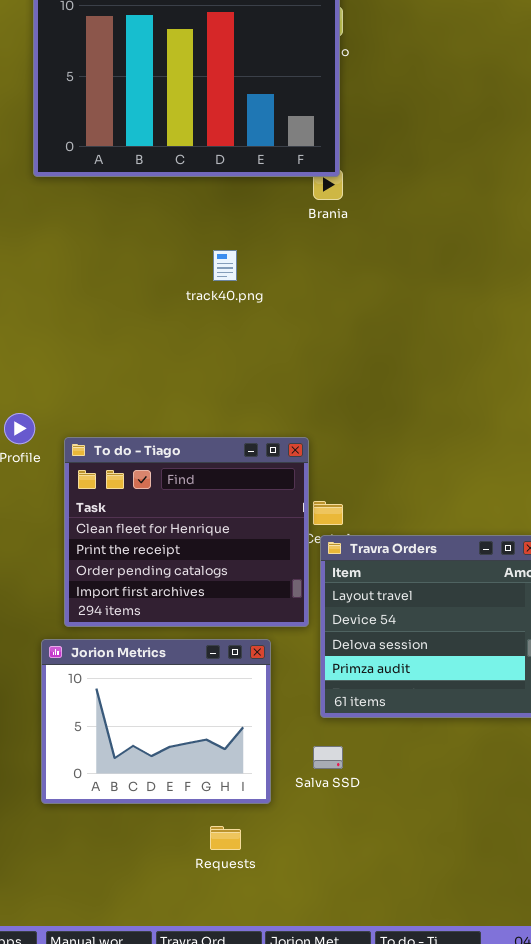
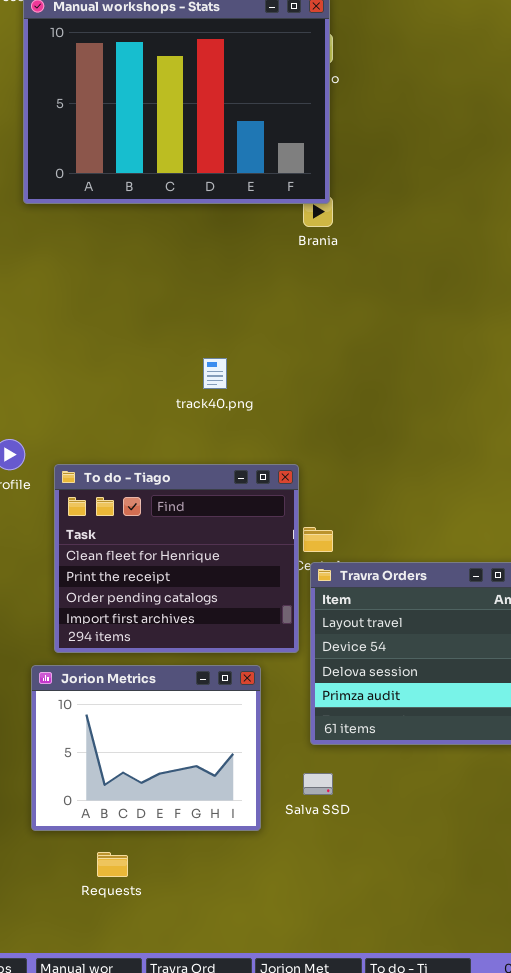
track40.png: [213,250,237,281] -> [203,358,227,389], moved
Requests: [210,826,241,850] -> [97,852,128,877], moved

